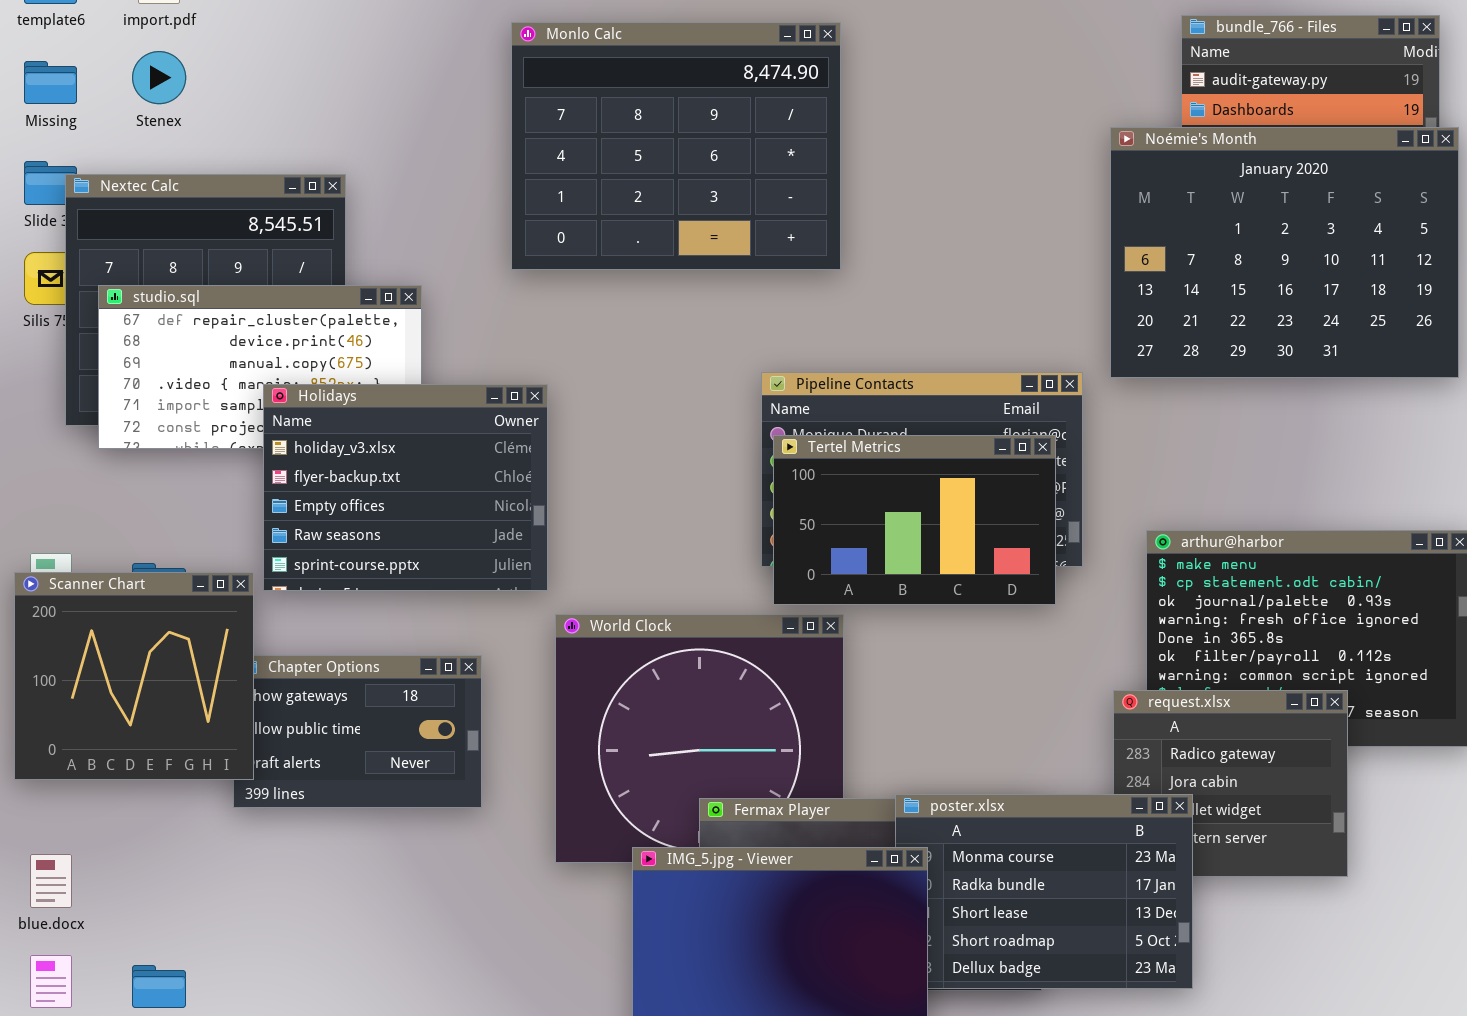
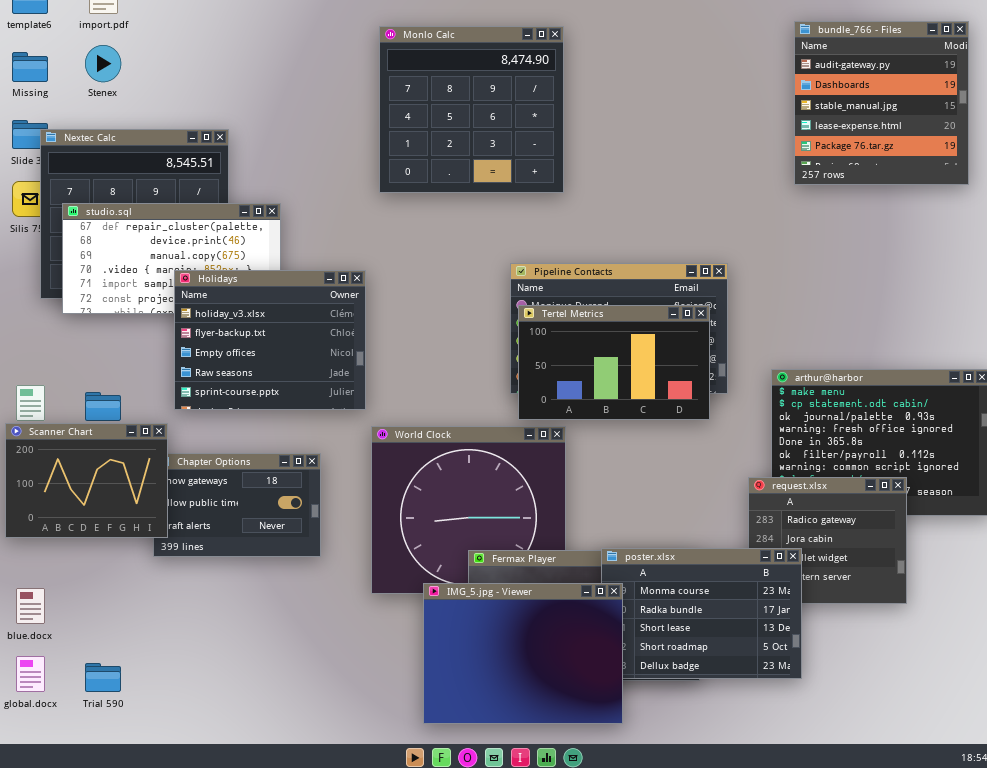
Monlo Calc: [511,22,841,270] -> [379,26,564,193], resized
Noémie's Month: [1110,127,1459,378] -> none, closed
Scanner Chart: [14,572,254,780] -> [5,423,168,538], resized

